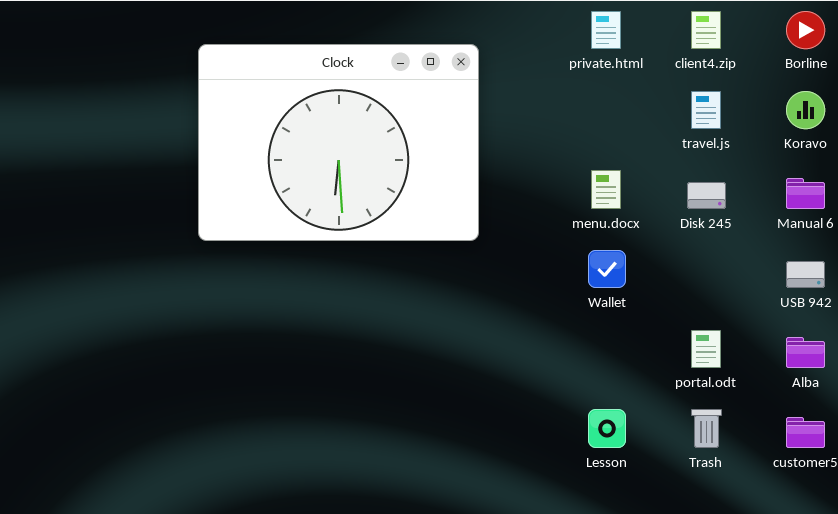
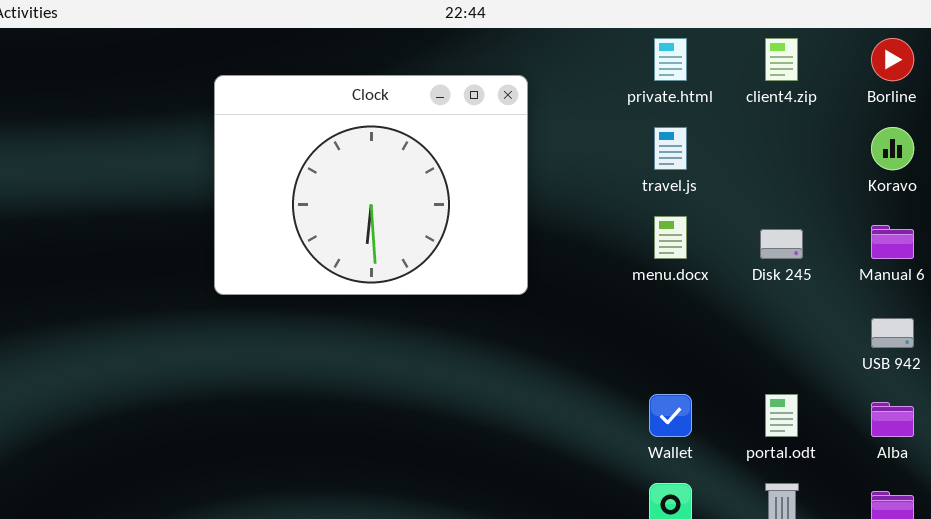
travel.js: [691,91,721,129] -> [654,127,687,170], moved
Wallet: [588,250,626,288] -> [649,394,692,437], moved

